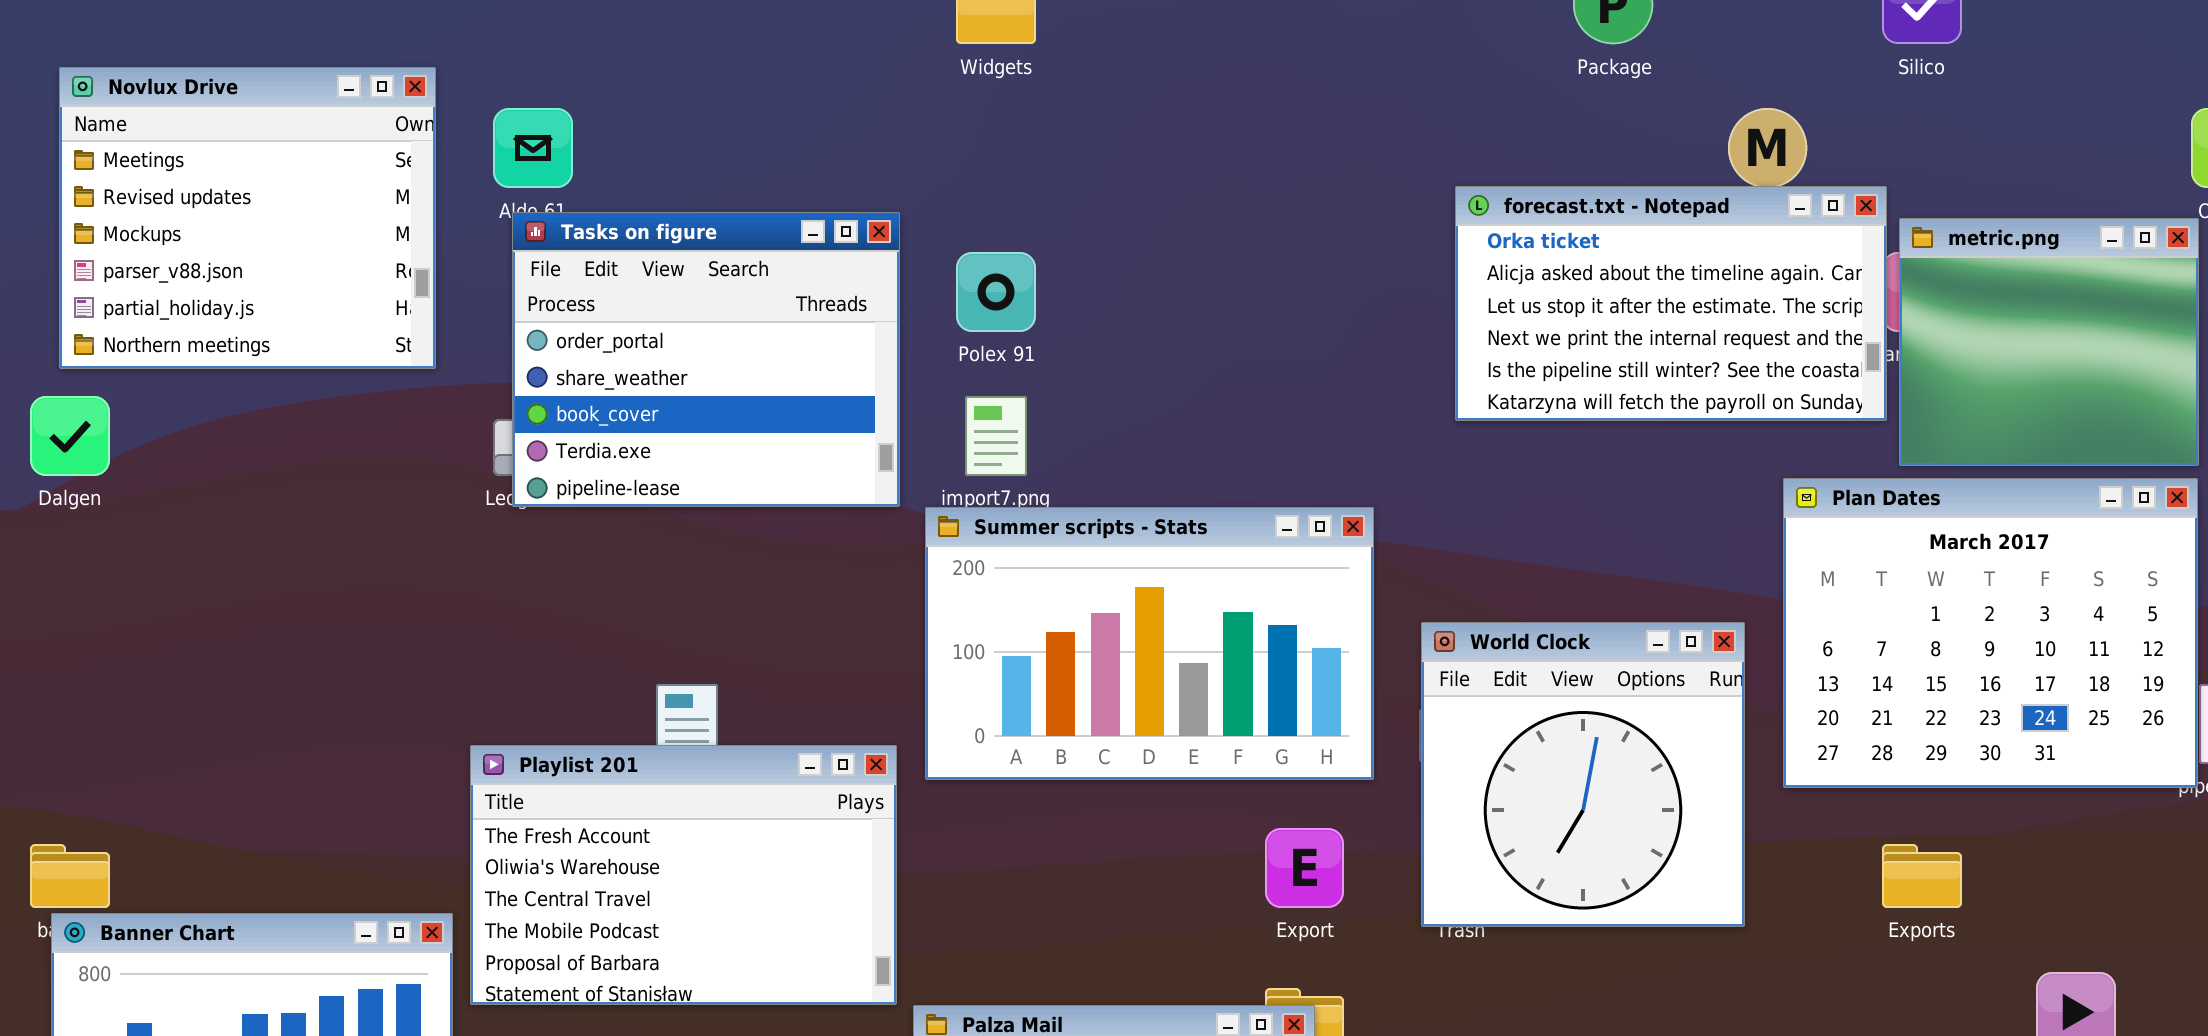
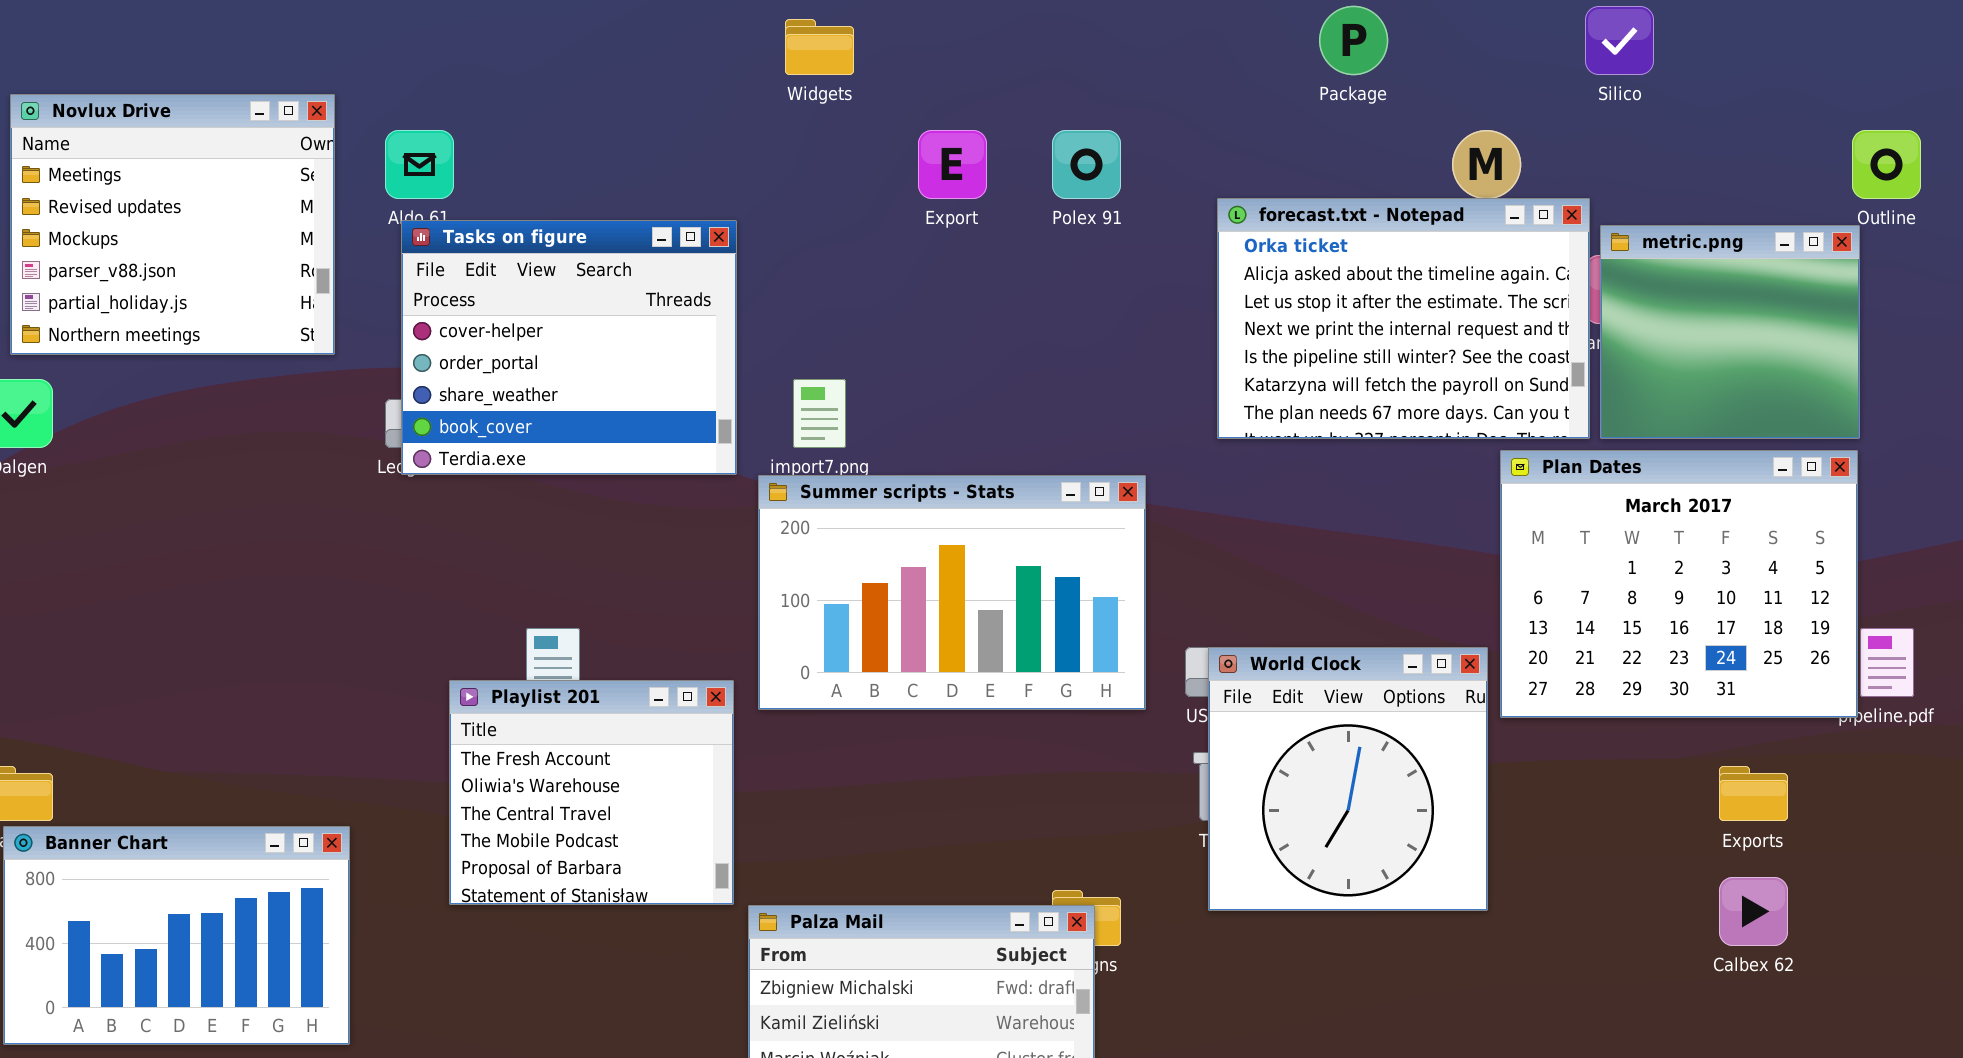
forecast.txt - Notepad: [1455,186,1887,421] -> [1217,198,1590,439], resized
Tasks on figure: [512,212,900,507] -> [401,220,737,475], scrolled up 1 row
Polex 91: [956,252,1036,332] -> [1052,130,1121,199], moved
World Clock: [1421,622,1745,927] -> [1208,647,1488,911], moved
Playlist 201: [470,745,897,1005] -> [449,680,734,905], resized
Export: [1265,828,1344,908] -> [918,130,987,199], moved
Exports: [1882,844,1962,908] -> [1719,766,1788,821], moved

